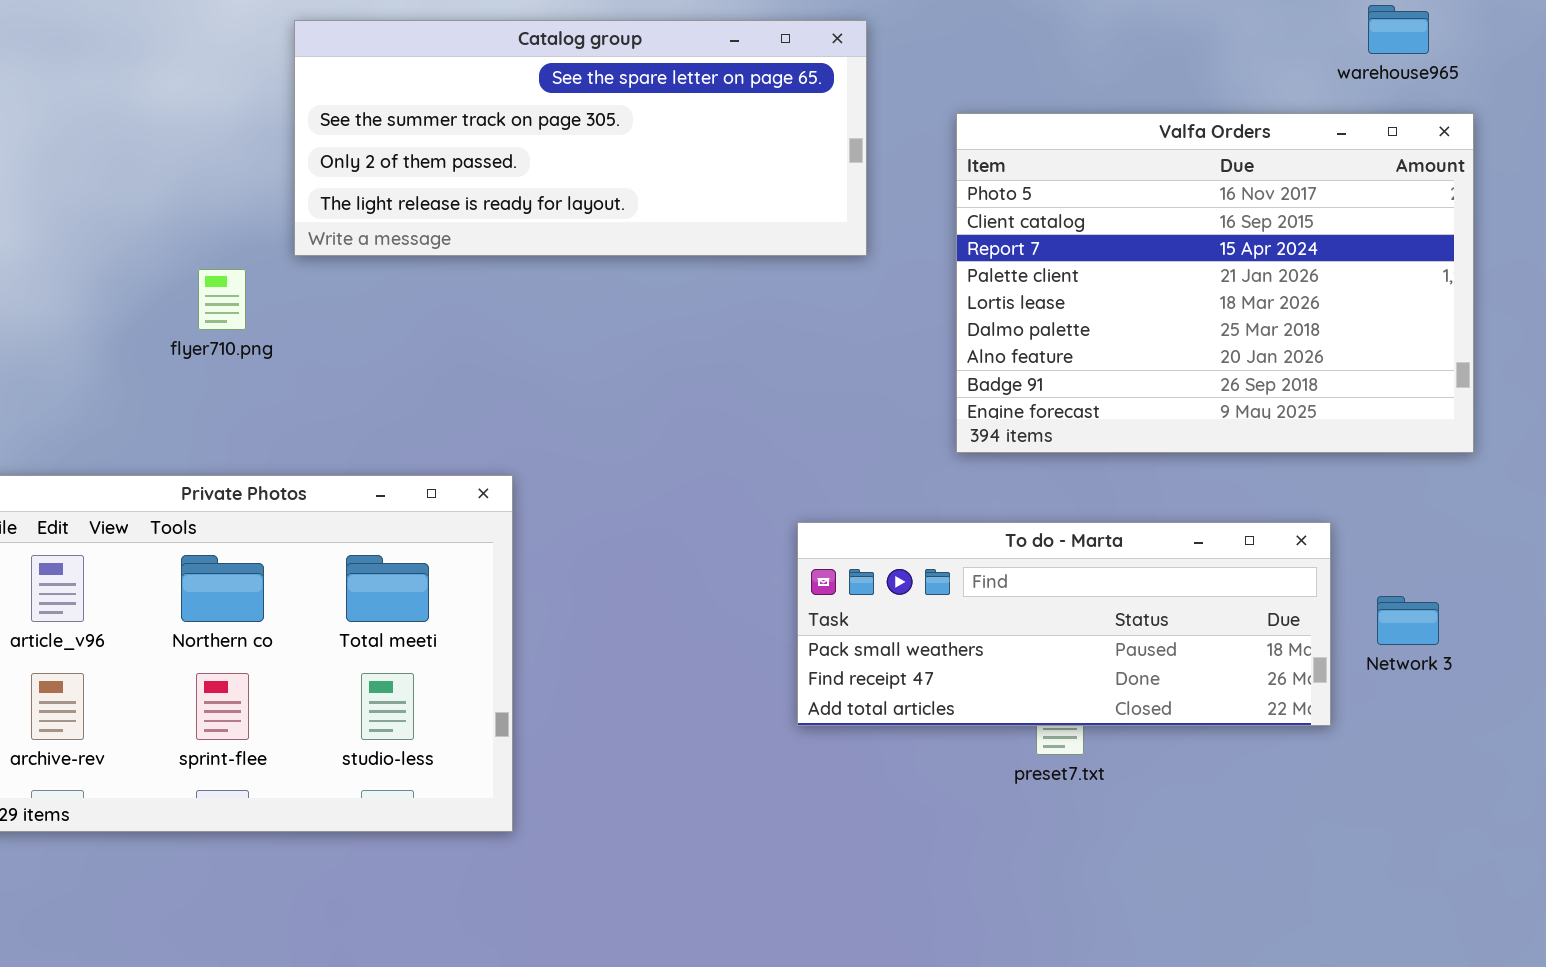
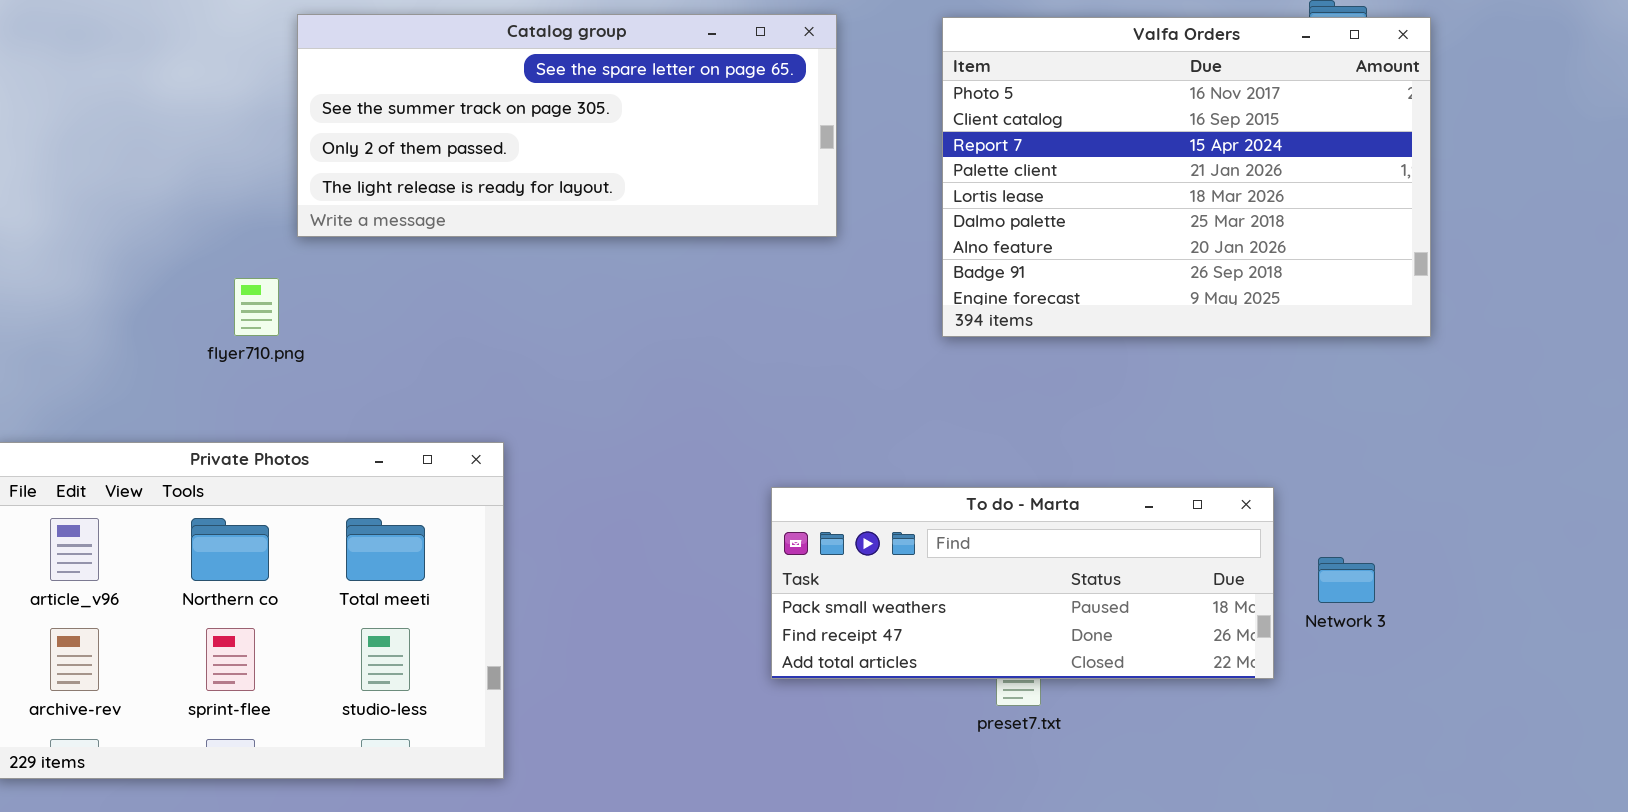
Valfa Orders: [956,113,1474,453] -> [942,17,1431,337], moved
flyer710.png: [198,269,246,330] -> [234,278,279,336], moved

